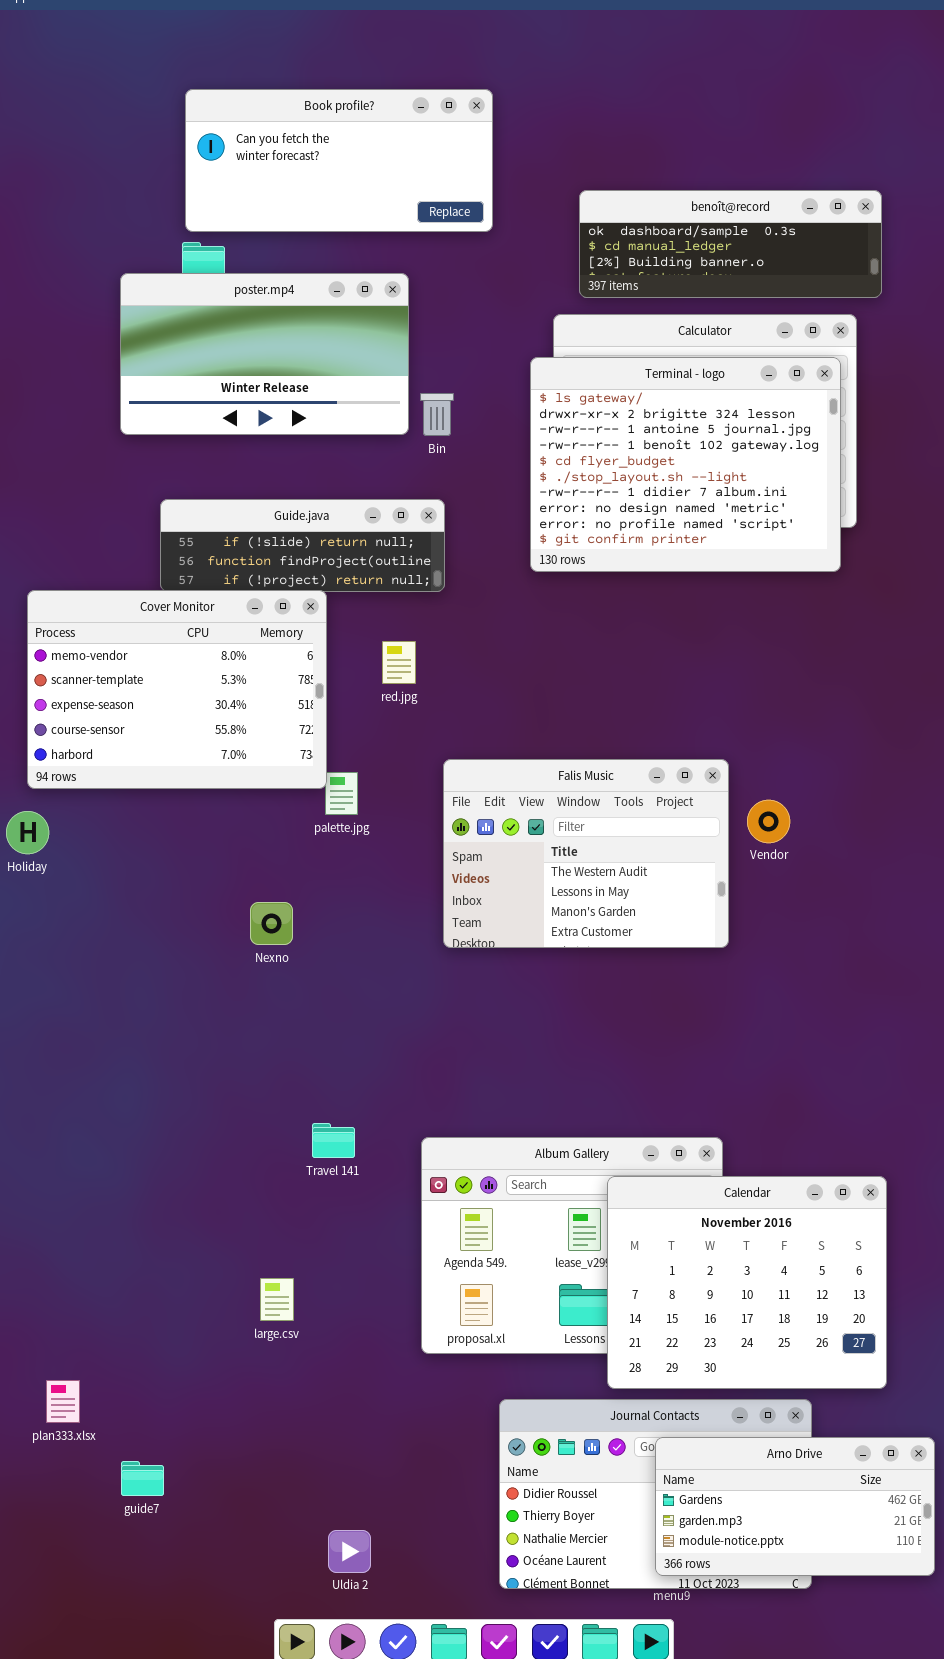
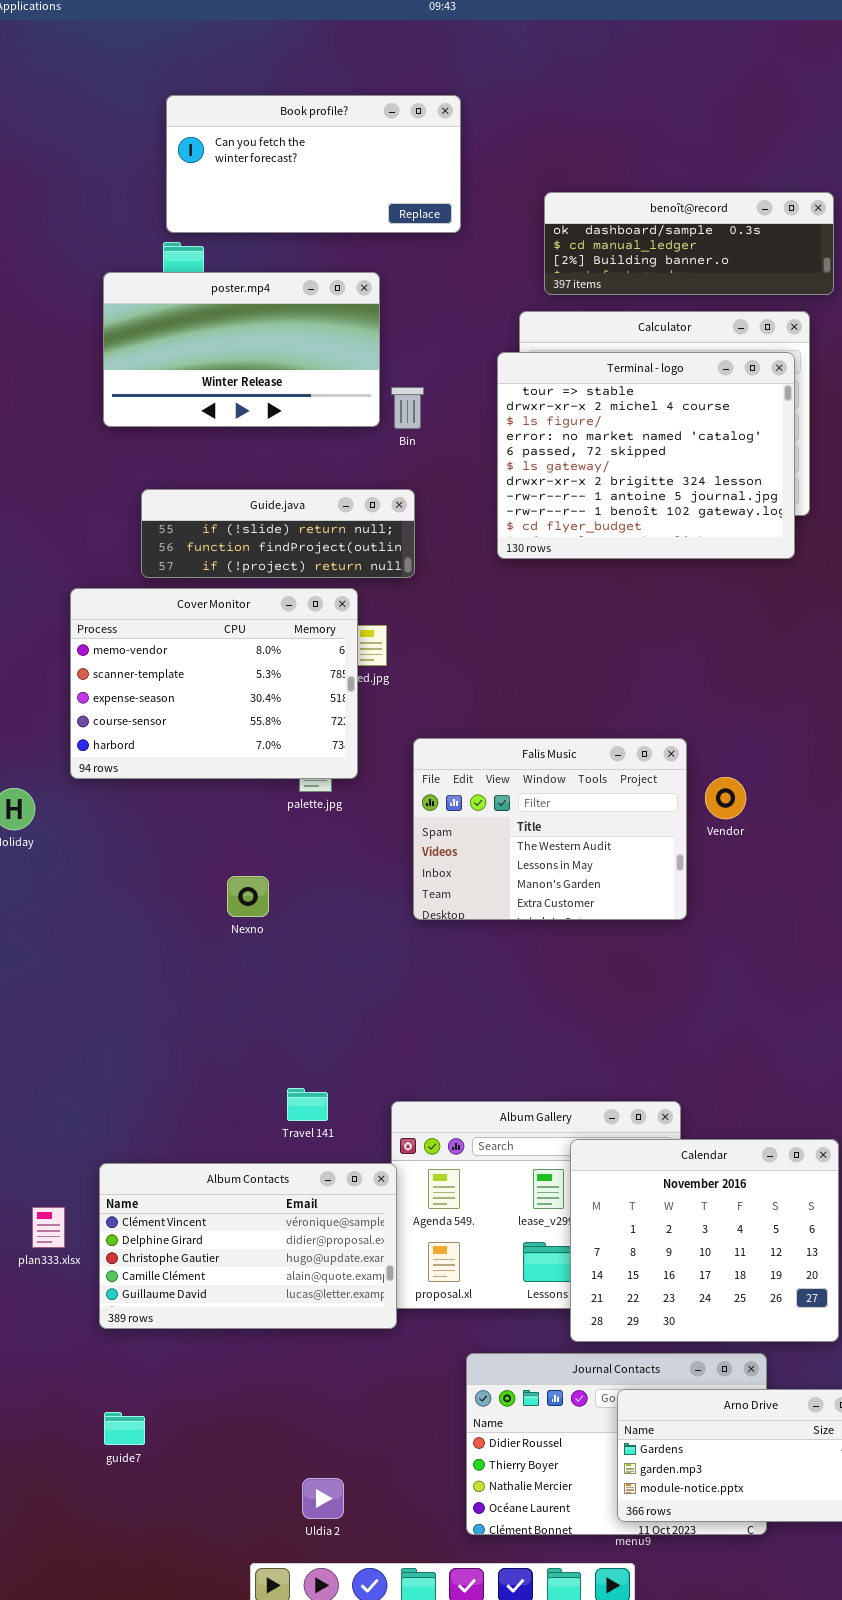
Terminal - logo: [530,357,841,572] -> [497,352,795,559], scrolled up 5 rows
Cover Monitor: [27,590,327,789] -> [70,588,358,779], moved
Album Contacts: none -> [99,1163,397,1329], opened
plan333.xlsx: [46,1380,80,1423] -> [32,1207,65,1248], moved

